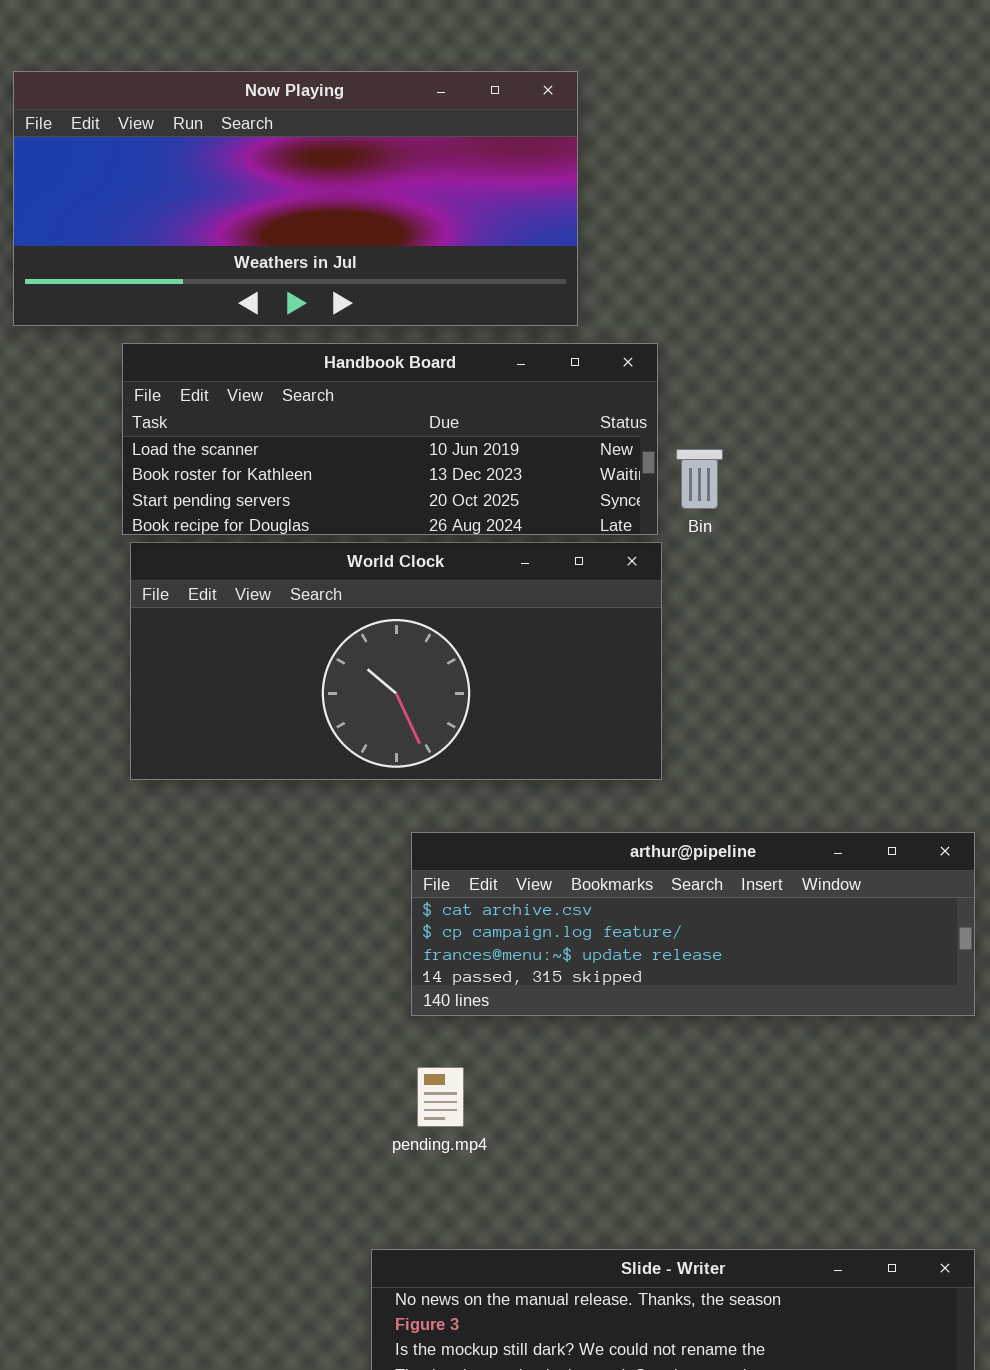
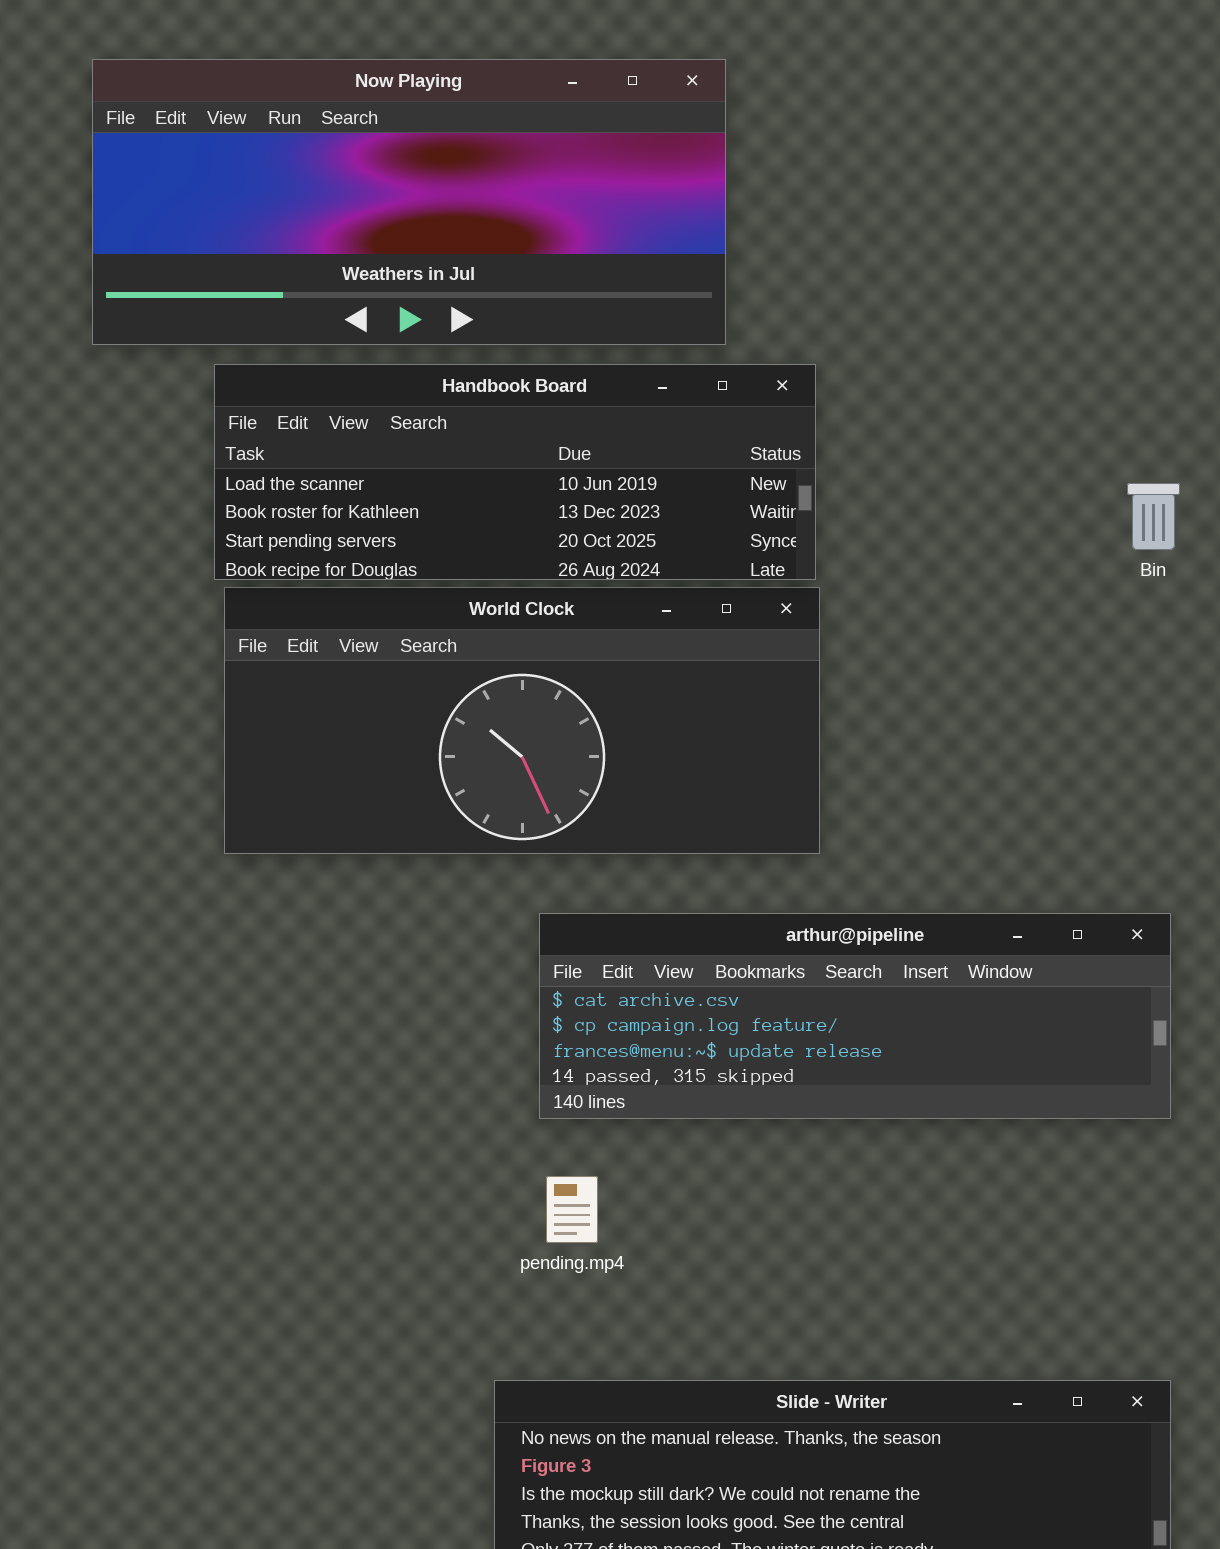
Bin: [676,449,723,509] -> [1127,483,1180,550], moved

